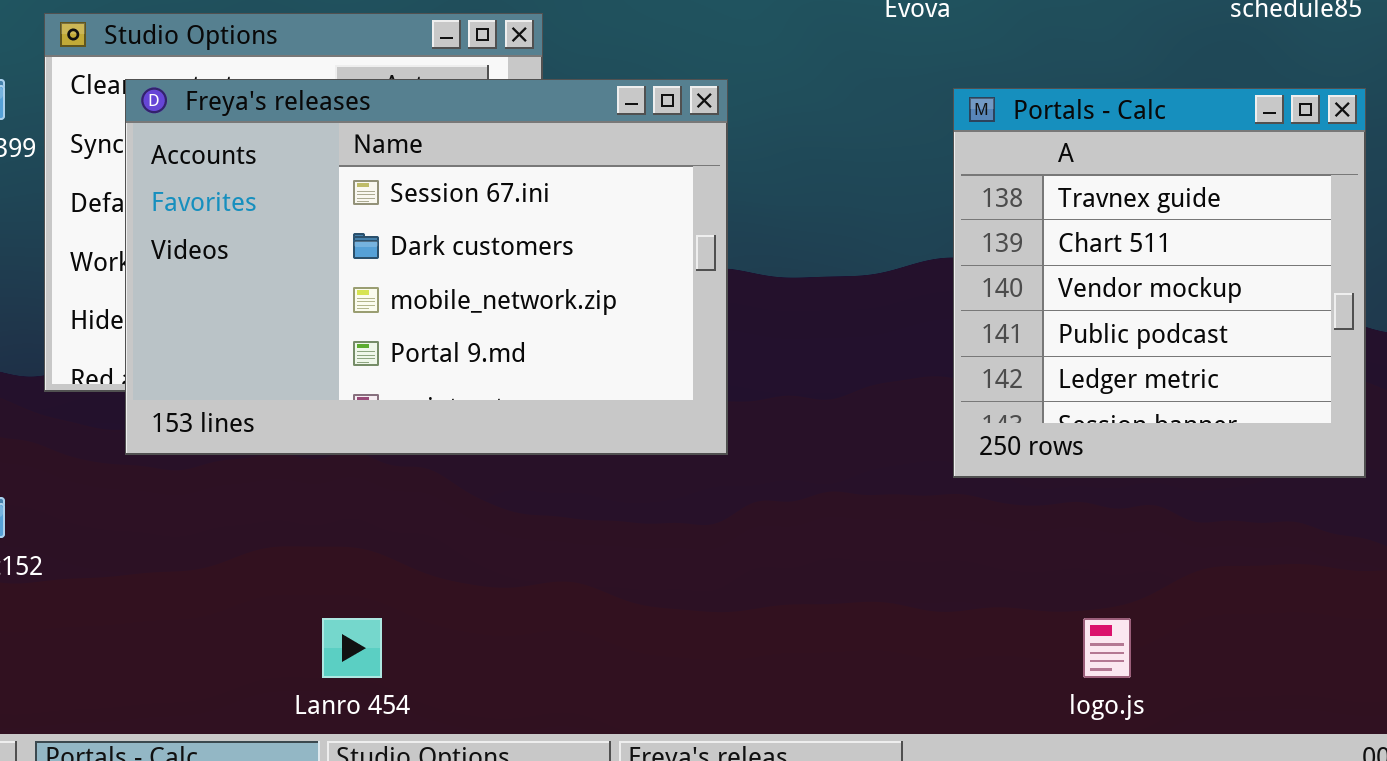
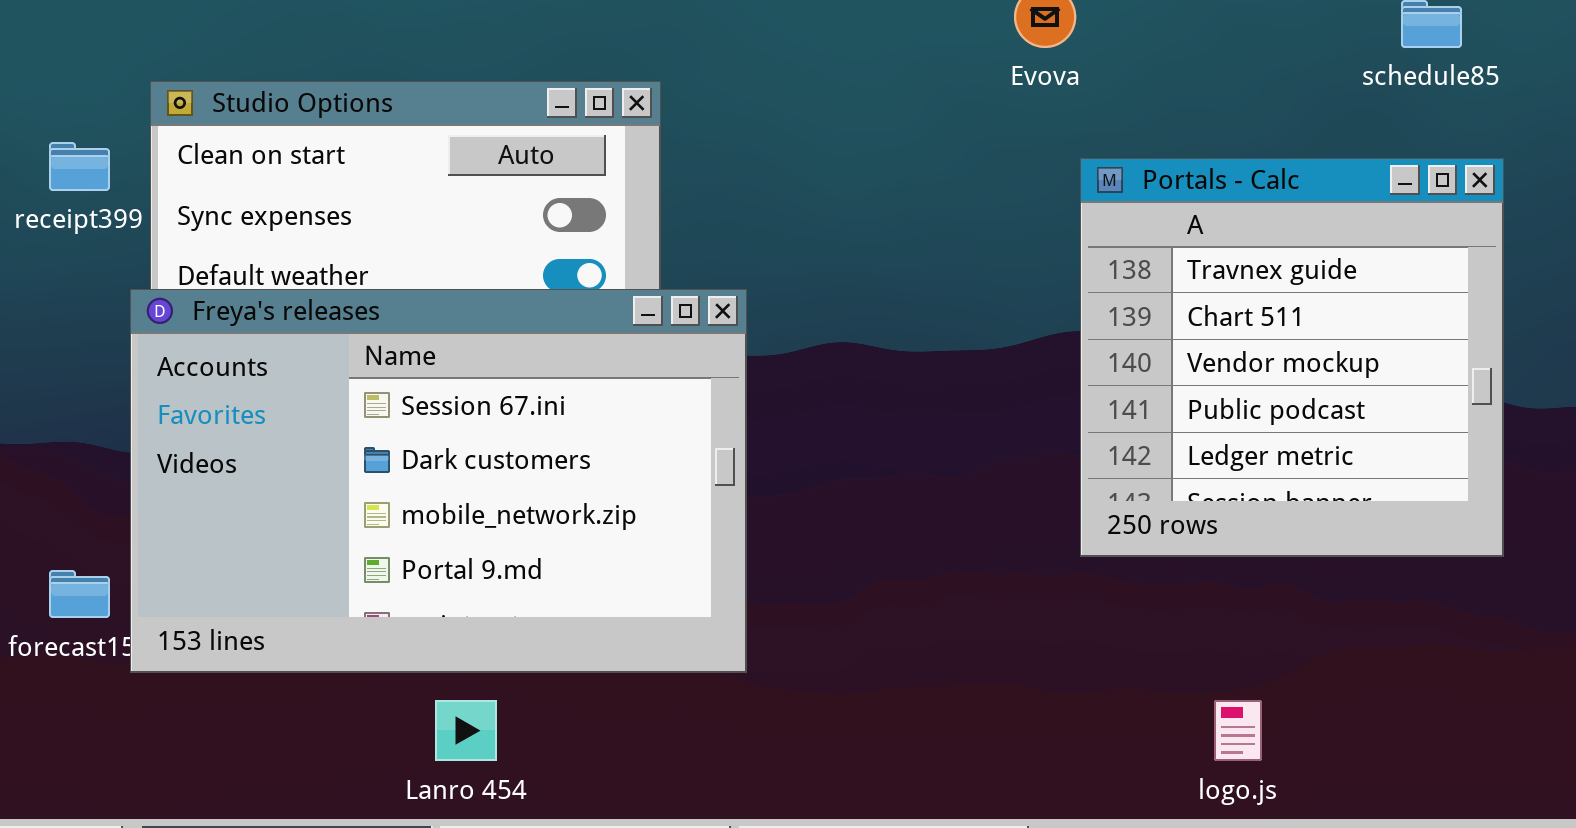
Freya's releases: [125,79,728,455] -> [130,289,747,673], moved

